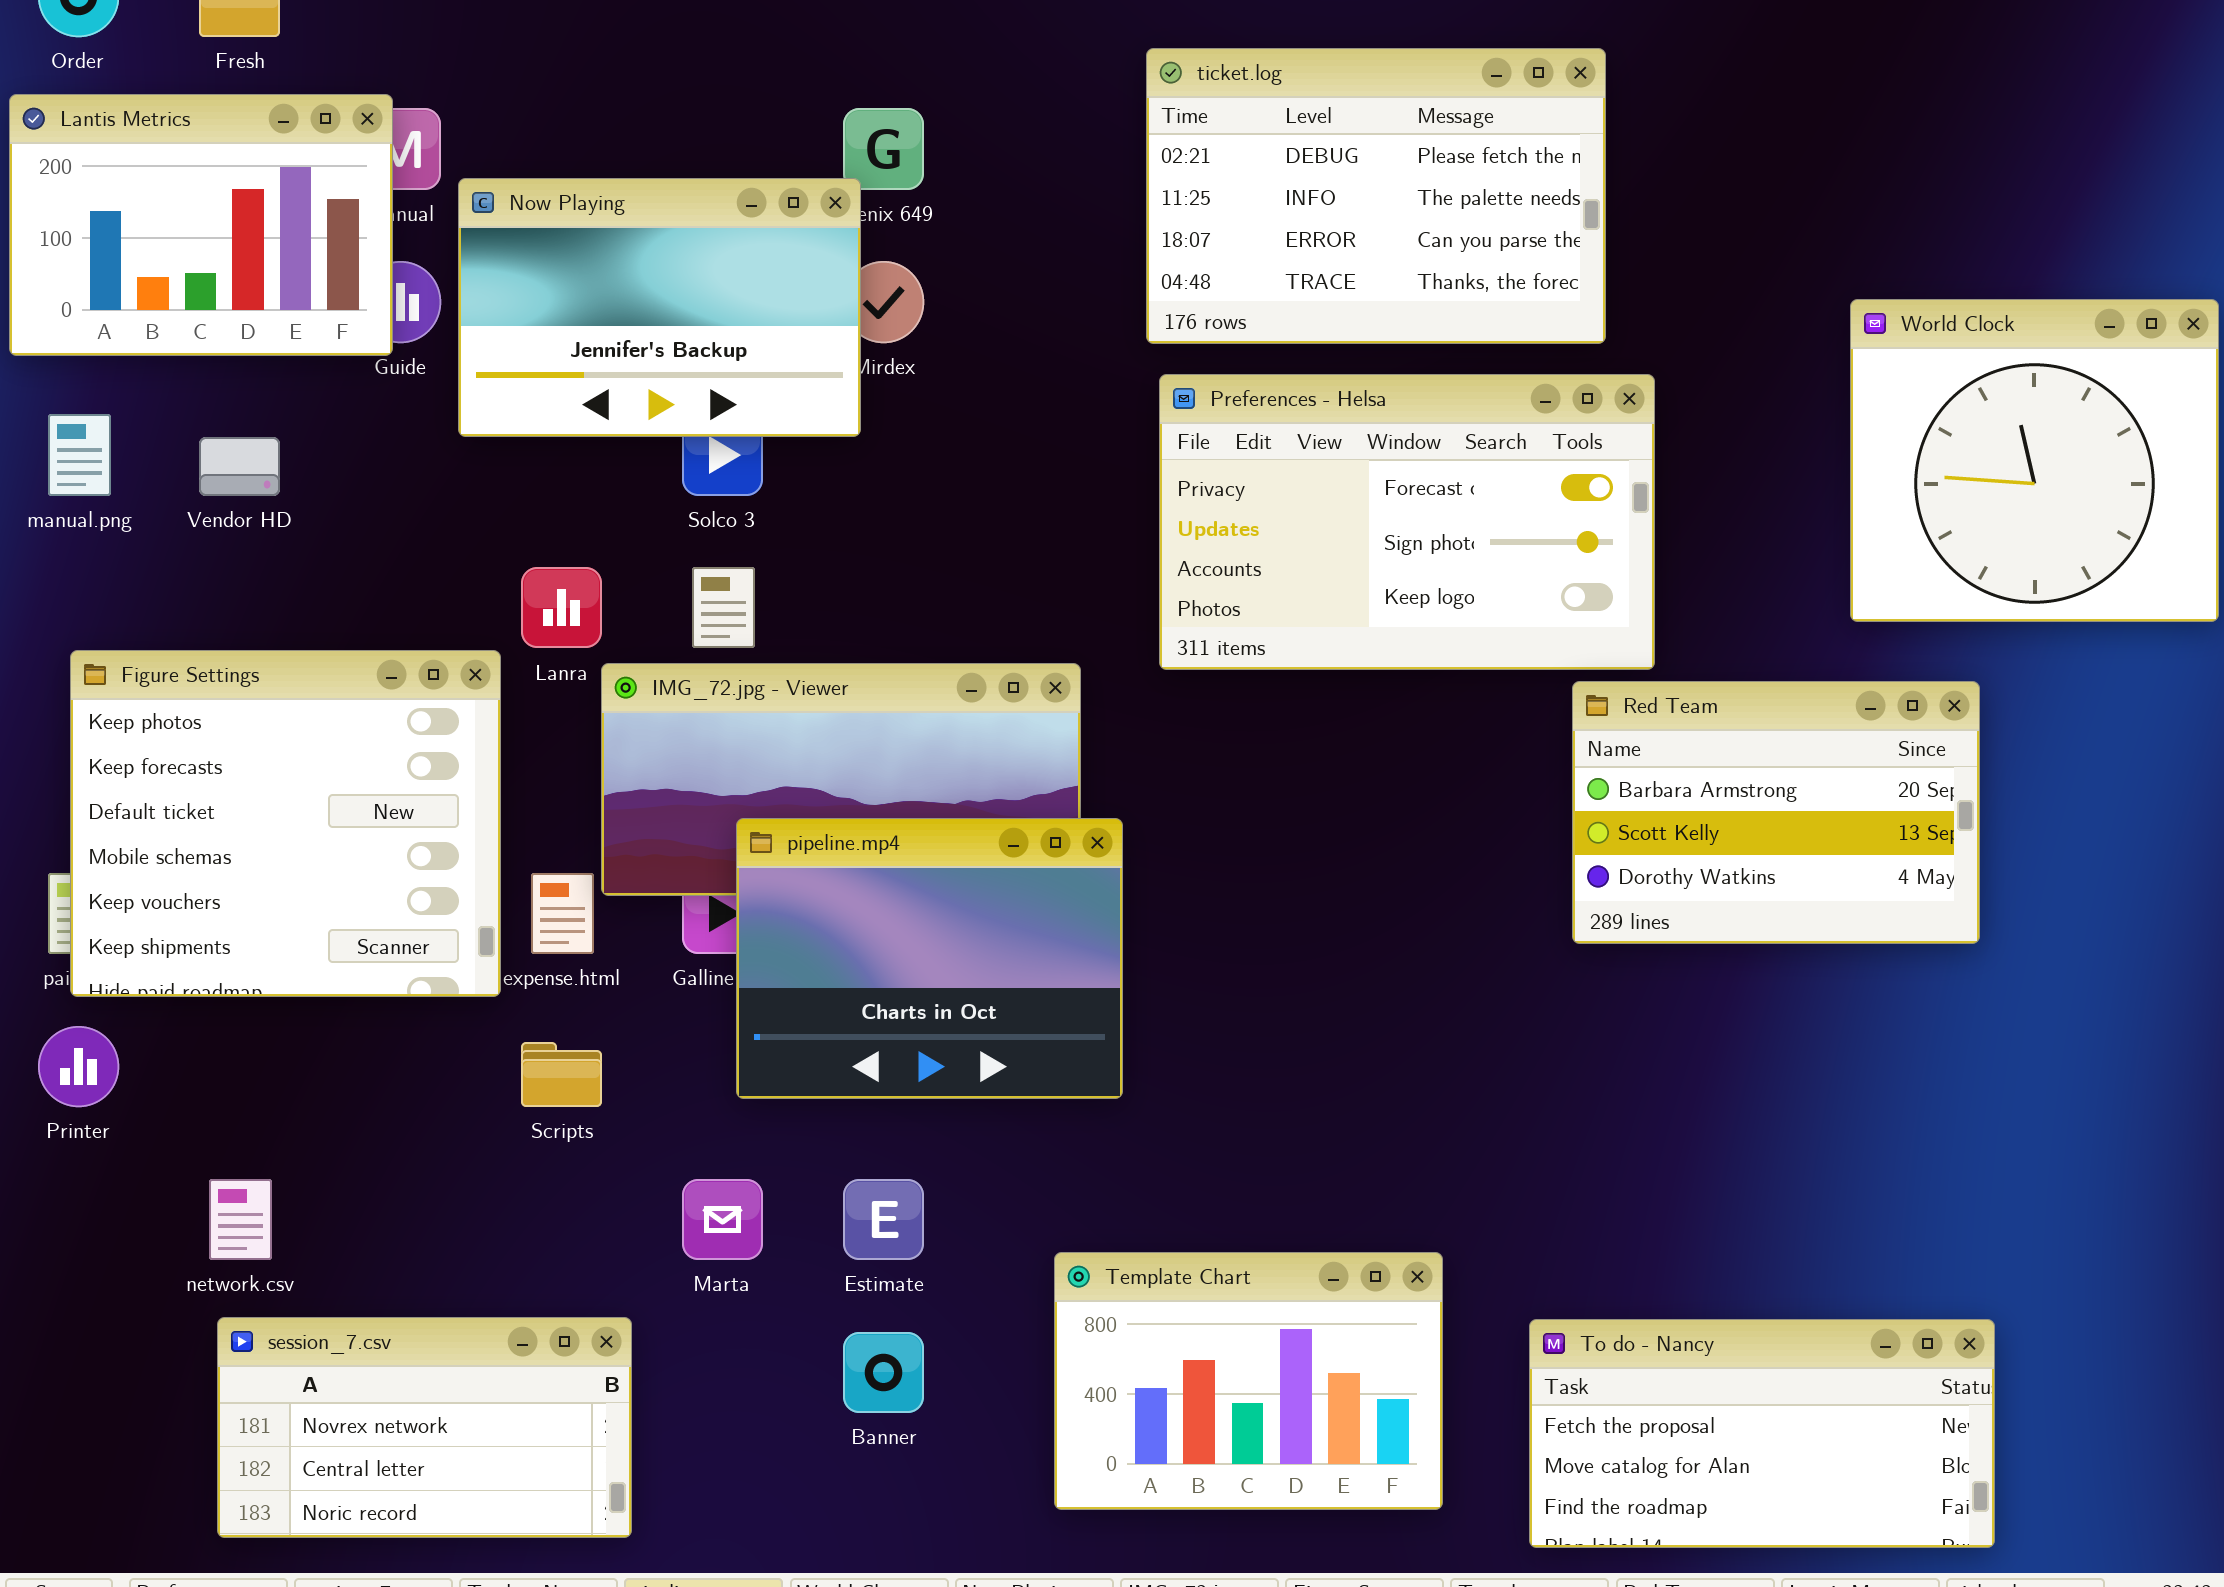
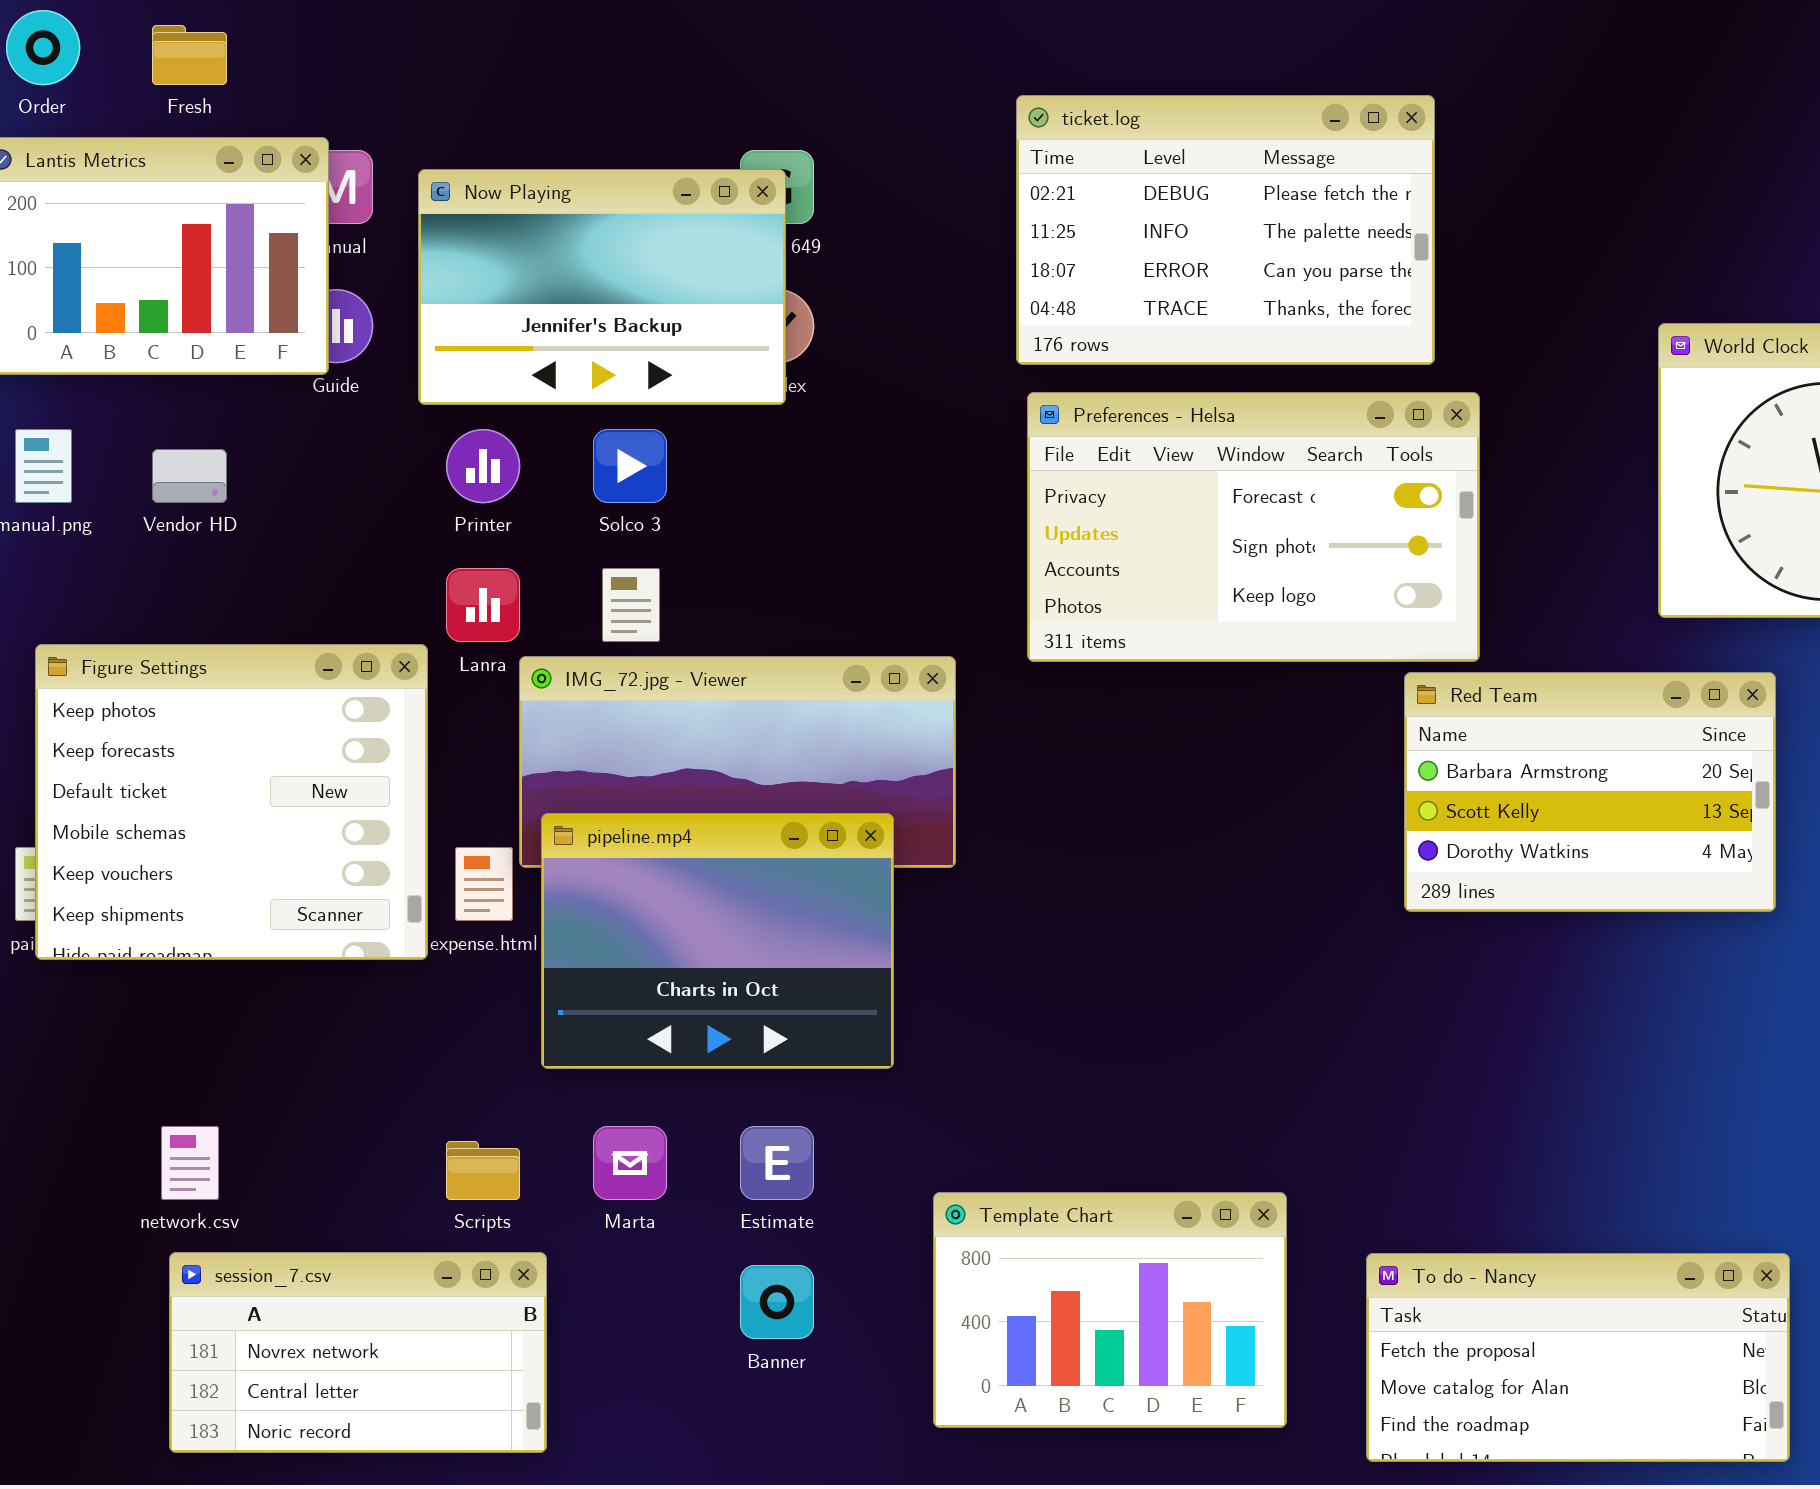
Now Playing: [458,178,861,437] -> [418,169,786,405], moved
pipeline.mp4: [736,818,1123,1099] -> [541,813,894,1069], moved
Printer: [38,1026,119,1107] -> [446,429,520,503], moved
Scripts: [521,1042,602,1107] -> [446,1141,520,1200], moved

